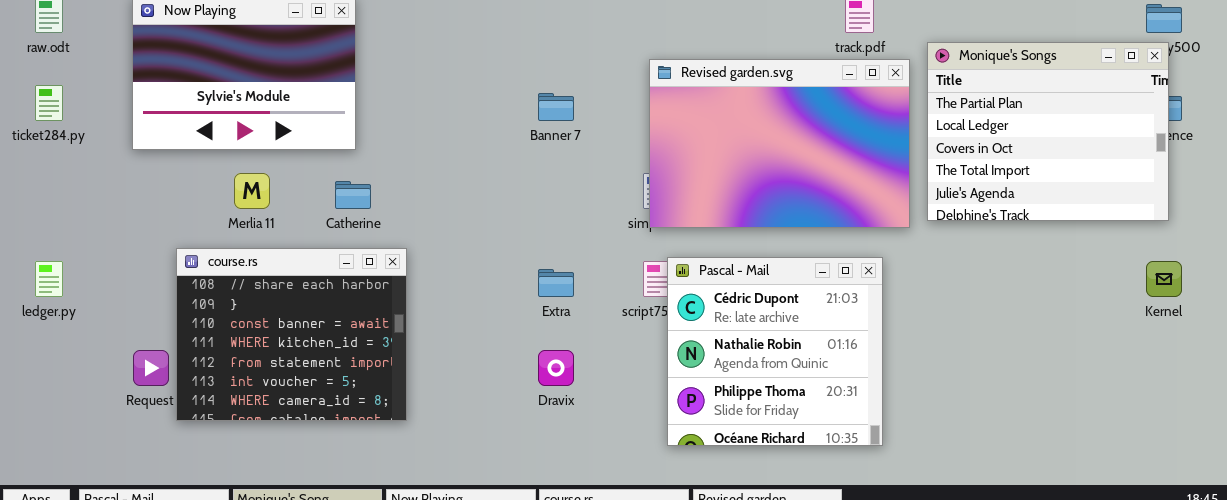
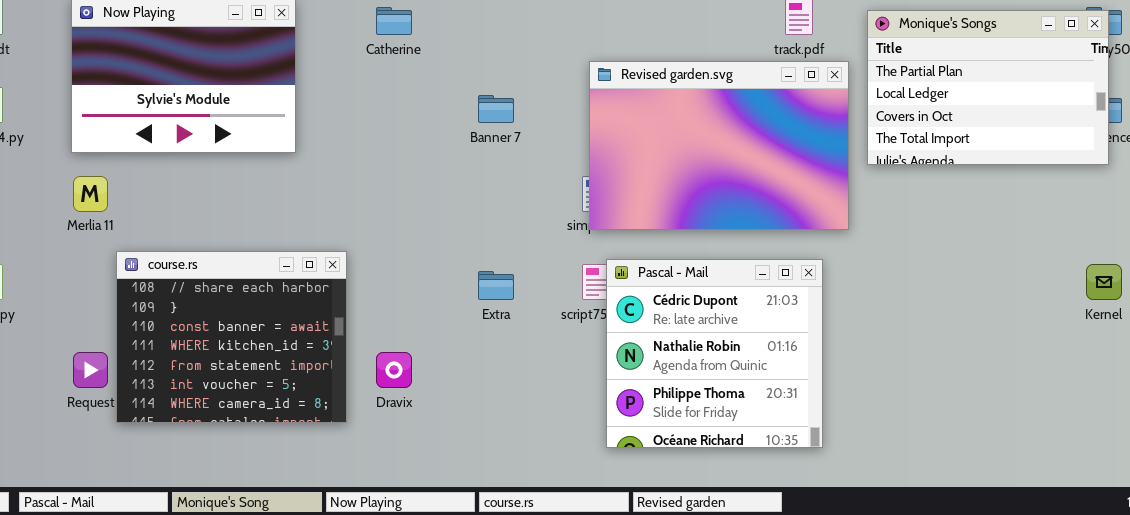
Monique's Songs: [927,42,1169,221] -> [867,10,1109,165], moved, resized
Merlia 11: [234,173,270,209] -> [73,176,108,212], moved
Catherine: [335,181,371,209] -> [376,7,412,35], moved
Dravix: [538,350,574,386] -> [376,352,412,388], moved

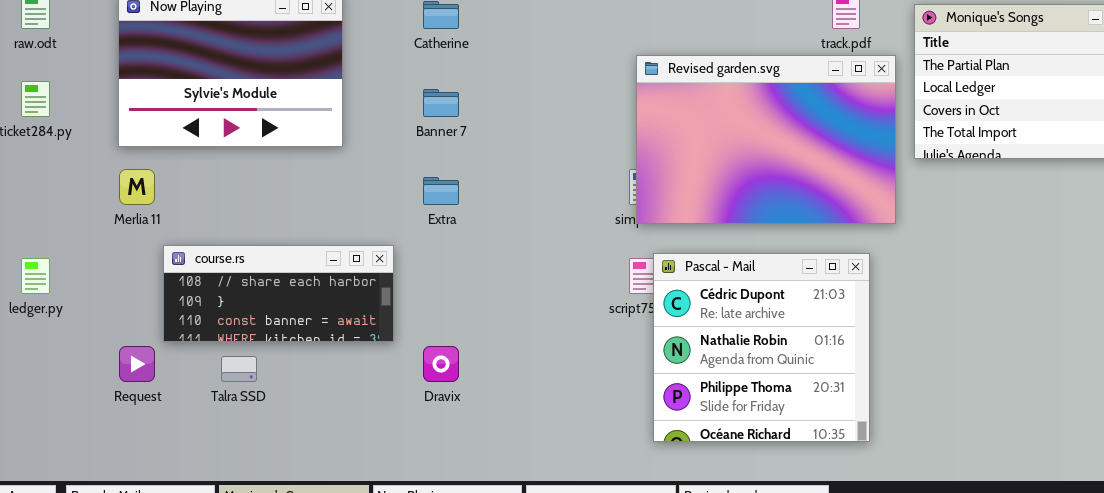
Banner 7: [478,95,514,123] -> [423,89,459,117], moved
course.rs: [116,251,347,423] -> [163,245,394,342], resized
Extra: [478,271,514,300] -> [423,177,459,205], moved

